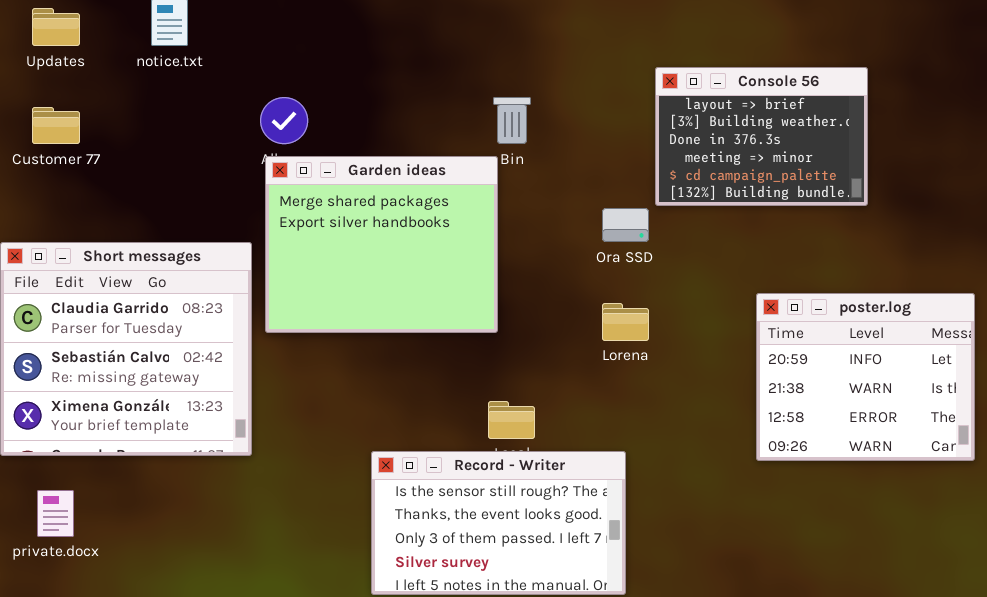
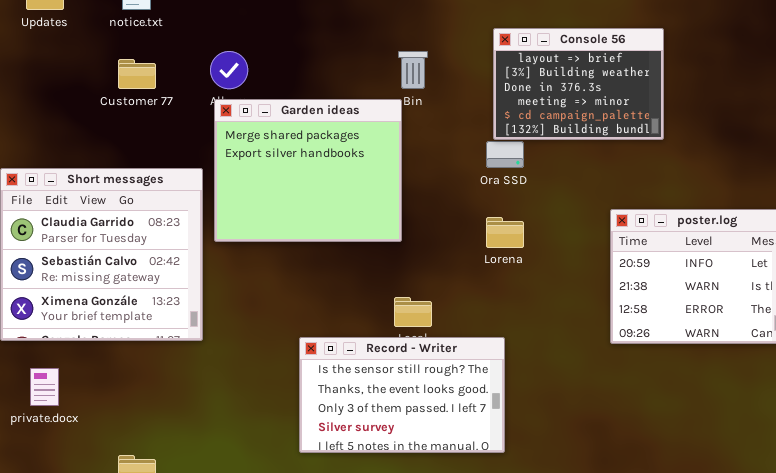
Console 56: [655,67,868,206] -> [493,28,664,140], moved
Customer 77: [32,107,80,144] -> [118,59,156,89], moved

